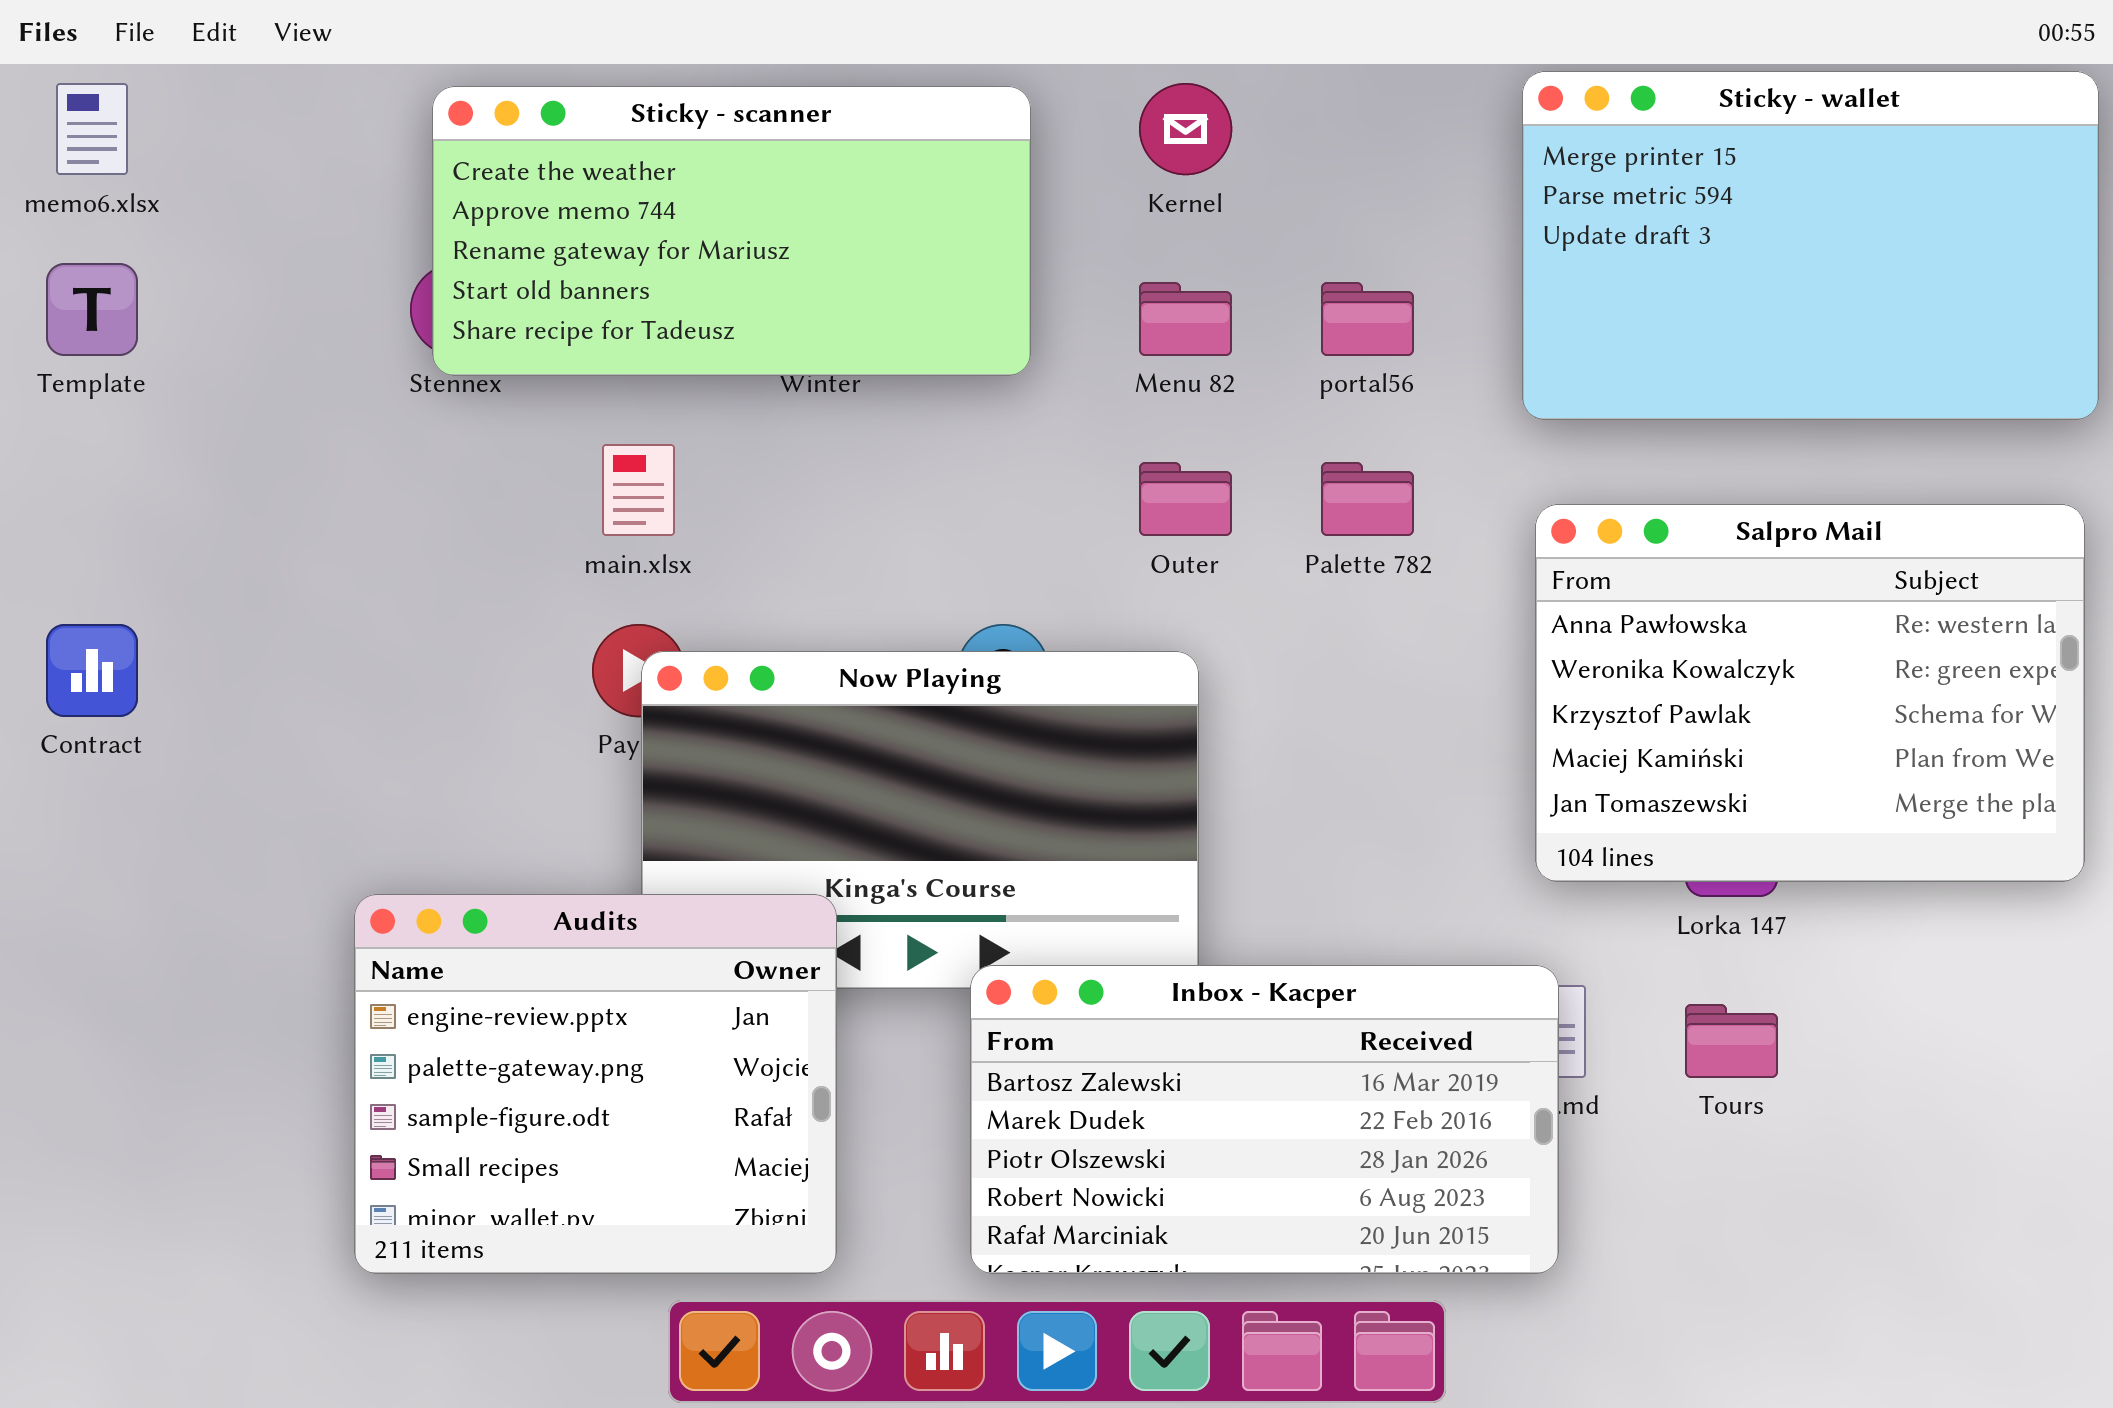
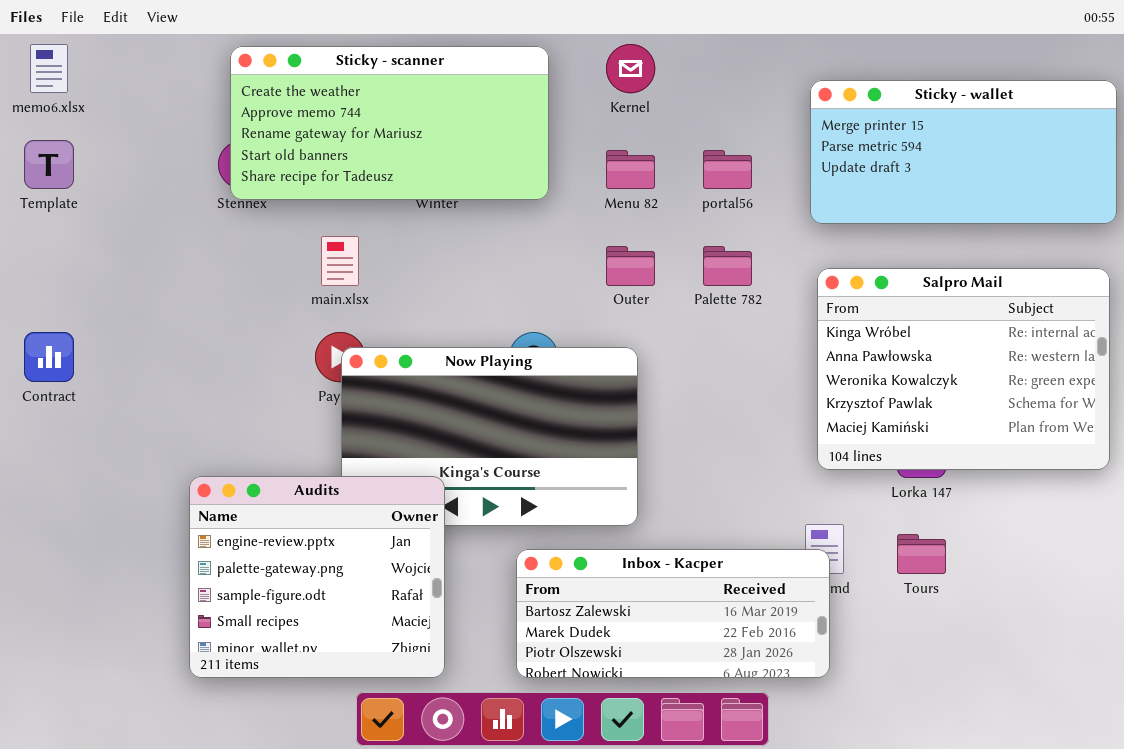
Sticky - wallet: [1522,71,2099,420] -> [810,80,1117,224], resized
Salpro Mail: [1535,504,2085,882] -> [817,268,1110,470], scrolled up 1 row
Inbox - Kacper: [970,965,1559,1274] -> [516,549,830,678], resized

